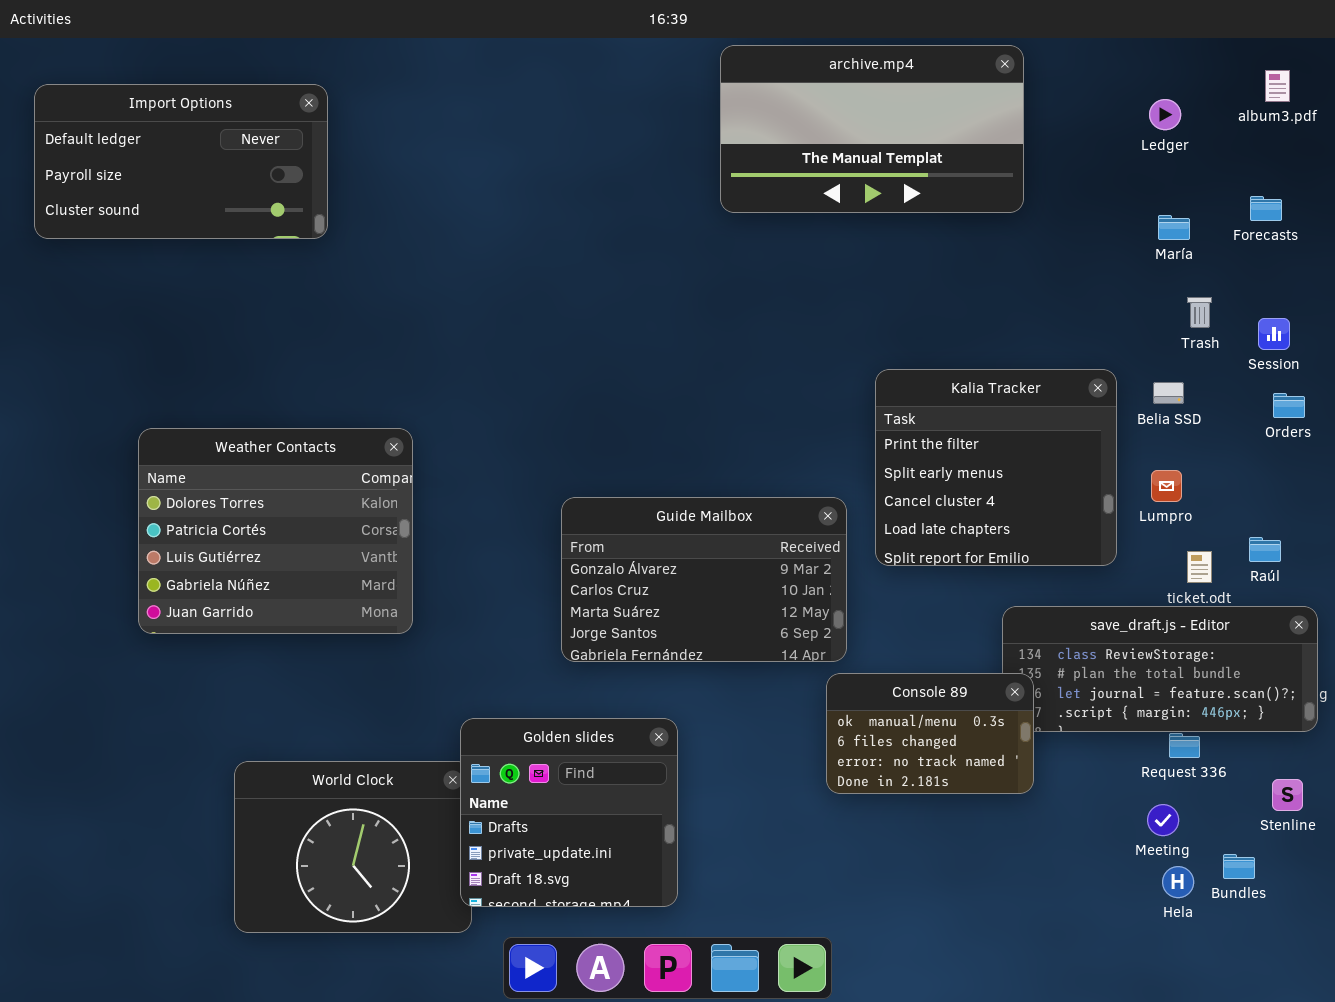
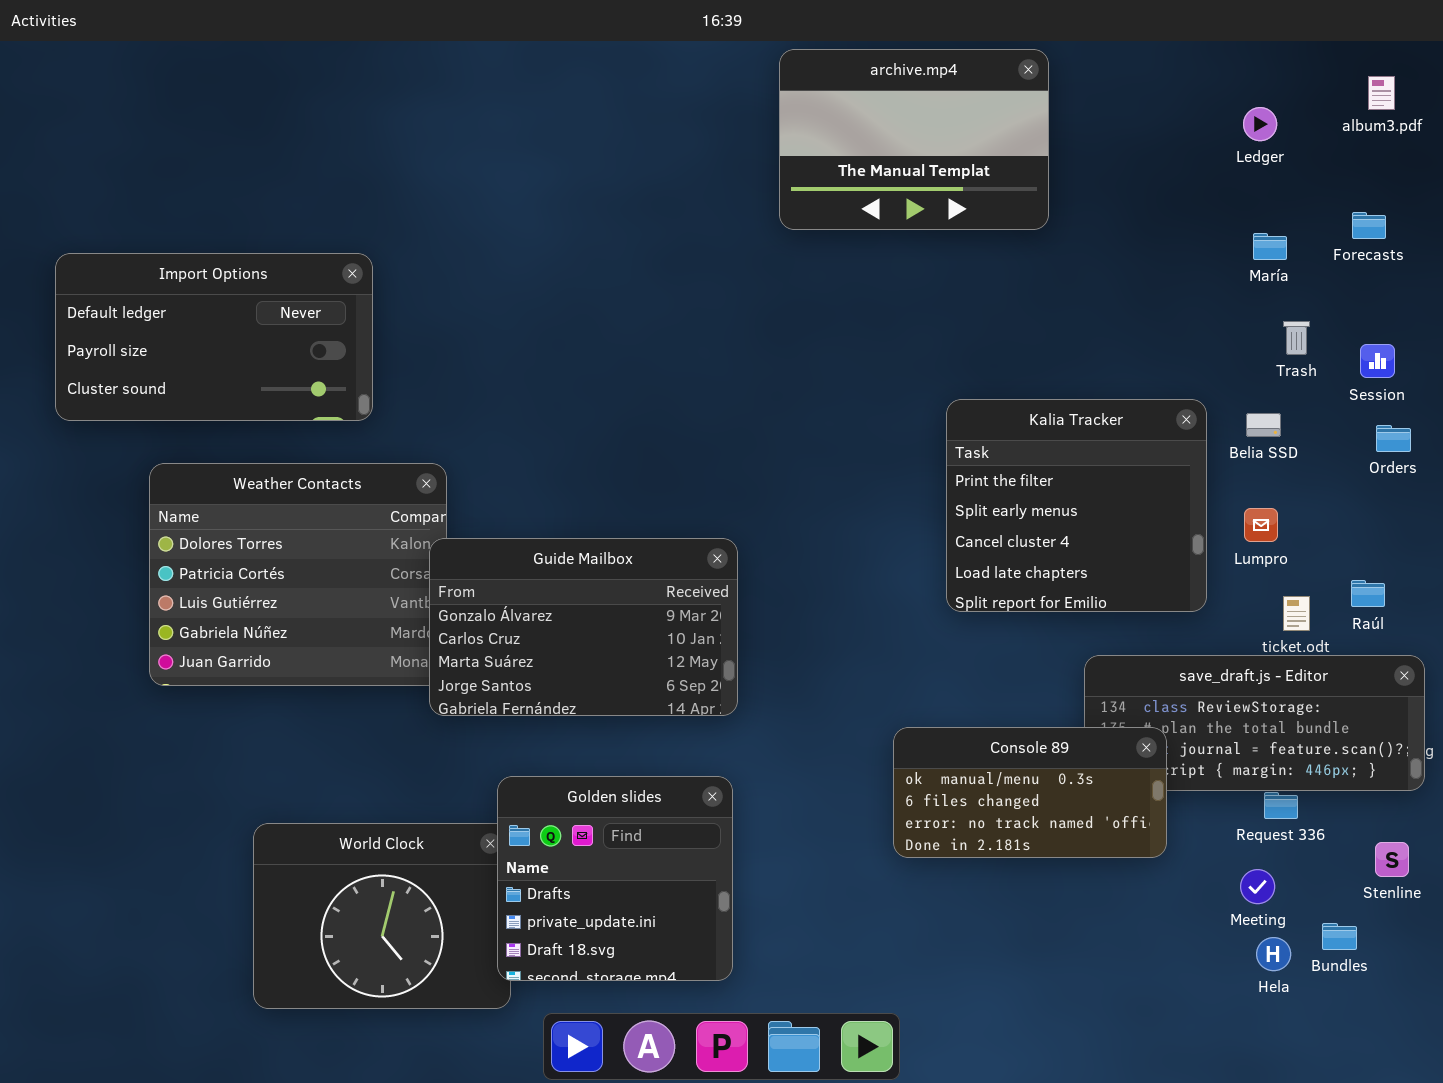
archive.mp4: [720,45,1024,213] -> [779,49,1049,230], resized
Import Options: [34,84,328,239] -> [55,253,373,421], moved
Guide Mailbox: [561,497,847,662] -> [429,538,738,716], moved
Console 89: [826,673,1034,794] -> [893,727,1167,858], resized

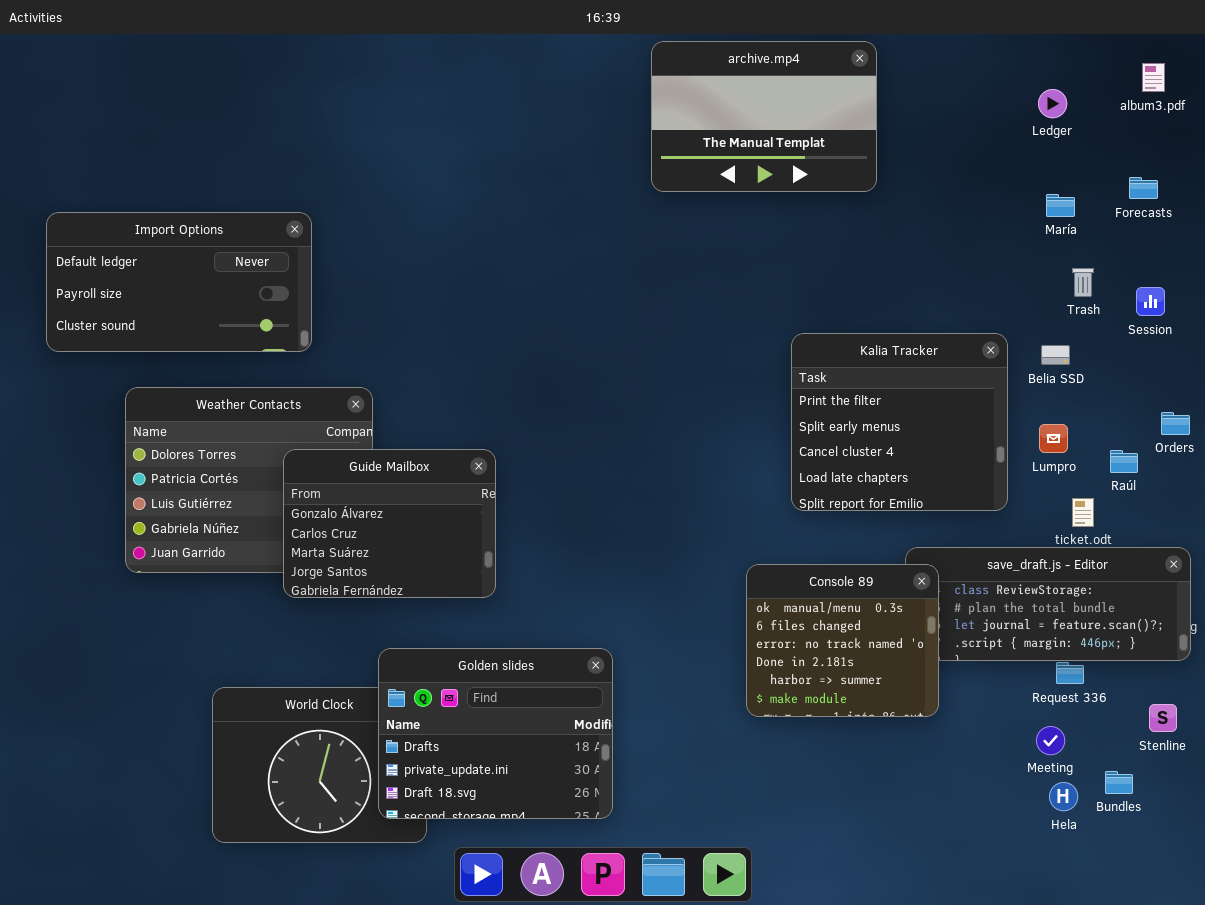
Orders: [1376,425,1411,452] -> [1161,412,1190,435], moved
Guide Mailbox: [429,538,738,716] -> [283,449,496,598], moved, resized
Raúl: [1351,580,1385,607] -> [1110,450,1138,473], moved
Console 89: [893,727,1167,858] -> [746,564,939,717], resized
Golden slides: [497,776,733,981] -> [378,648,613,819], resized

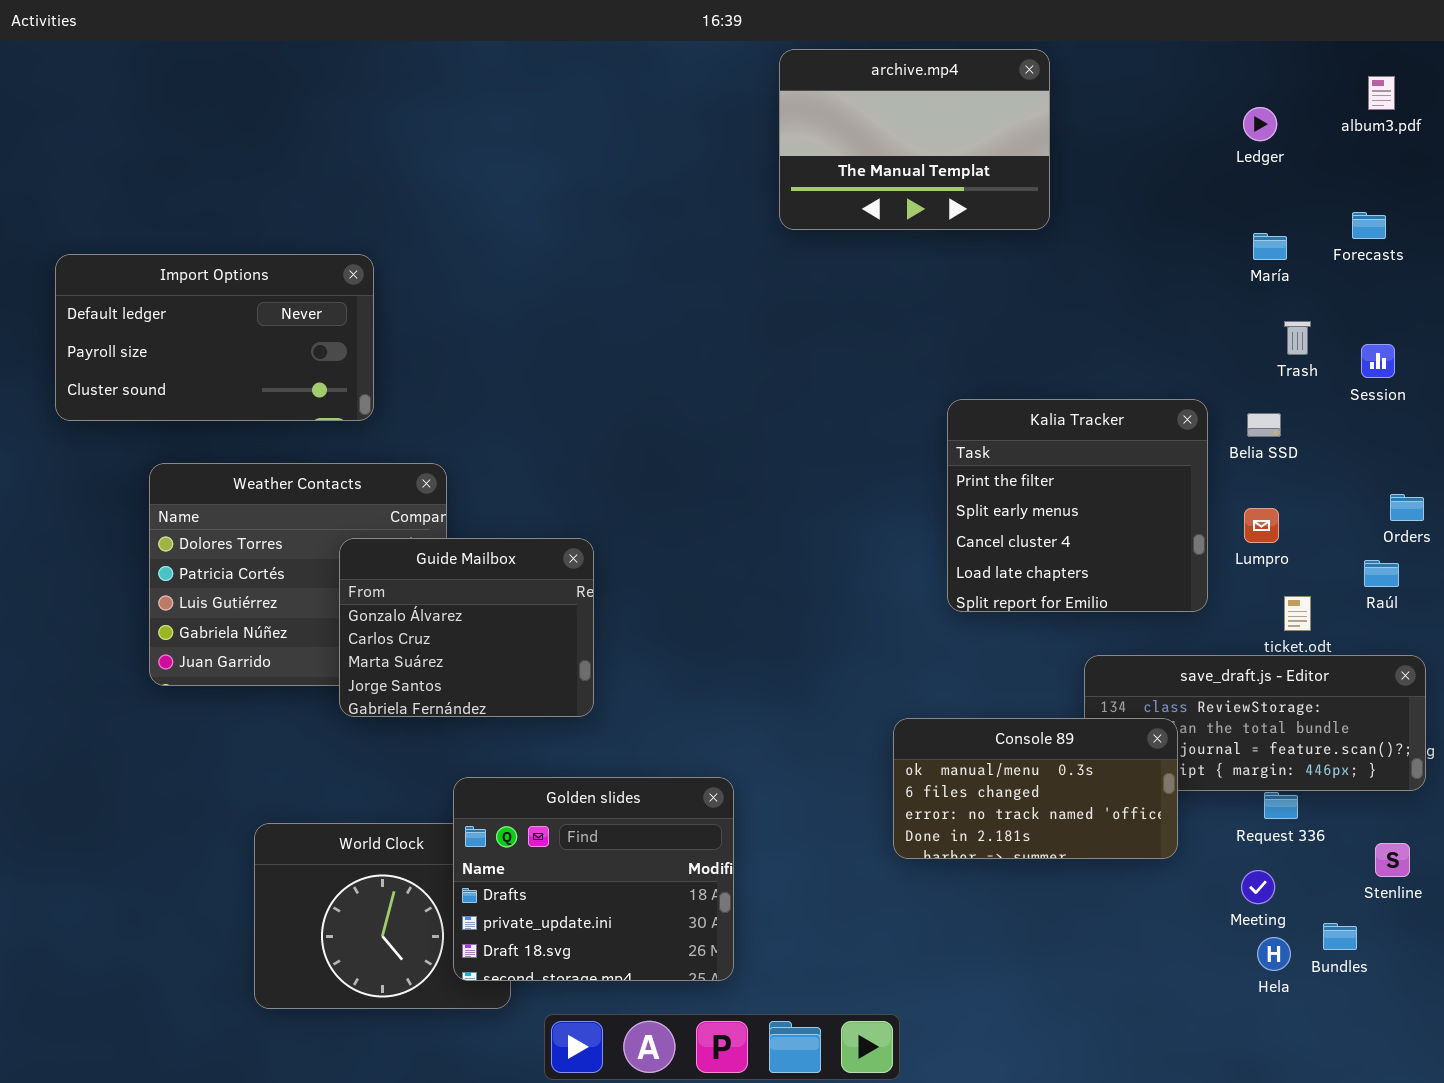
Raúl: [1110,450,1138,473] -> [1364,560,1399,587], moved
Console 89: [746,564,939,717] -> [893,718,1178,859], resized

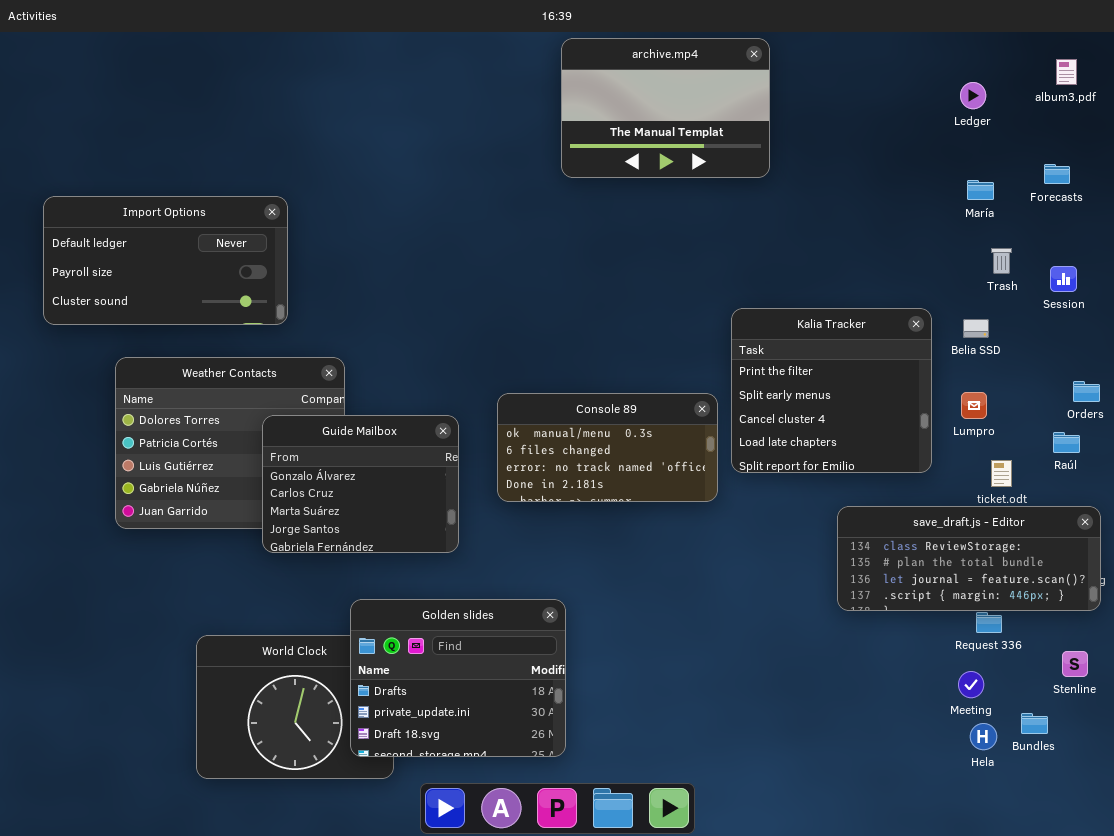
archive.mp4: [779,49,1050,230] -> [561,38,770,178], moved
Console 89: [893,718,1178,859] -> [497,393,718,502], moved

